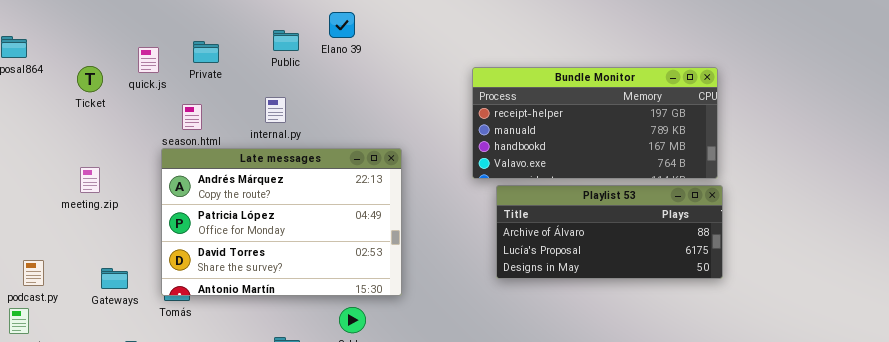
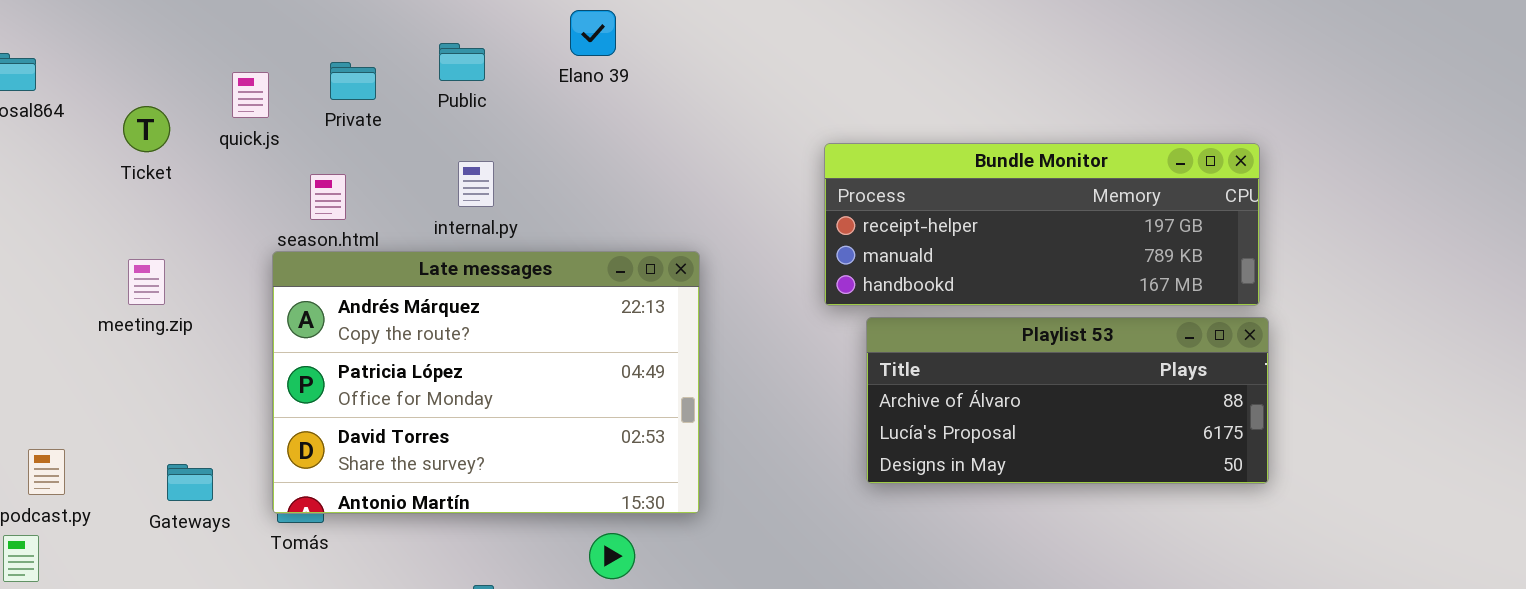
Public: [273,30,299,51] -> [439,43,485,81], moved
Bundle Monitor: [472,67,718,179] -> [824,143,1260,306], resized
meeting.zip: [80,167,100,193] -> [128,259,165,305], moved

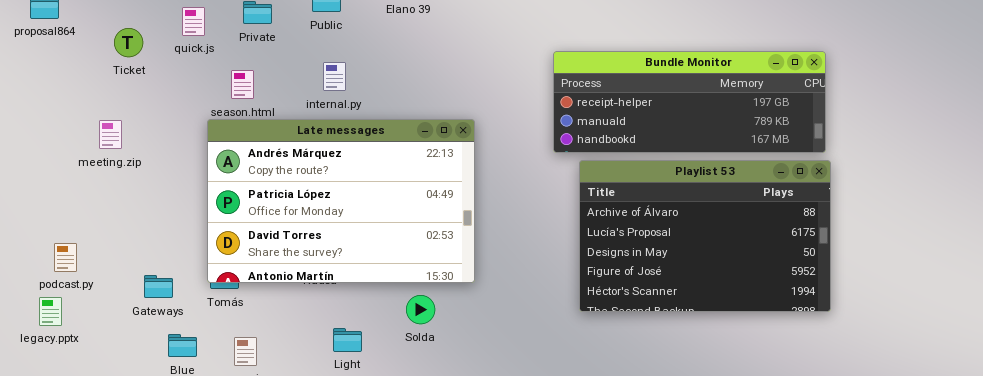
meeting.zip: [128,259,165,305] -> [99,120,122,149], moved
Playlist 53: [866,317,1269,484] -> [579,160,831,312], resized
Gateways: [167,464,213,501] -> [144,275,173,298], moved

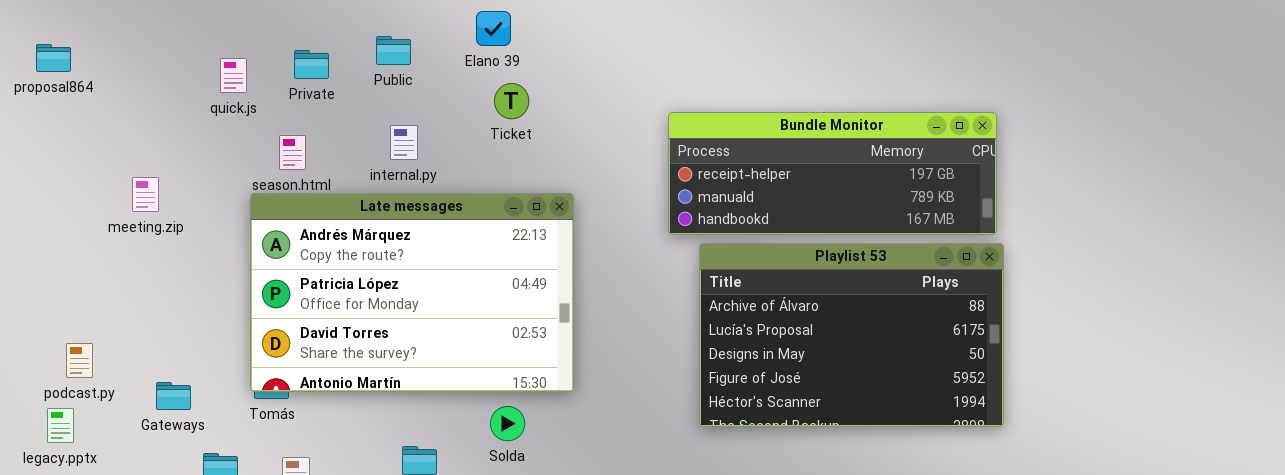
Ticket: [114,28,143,57] -> [494,83,529,119], moved
meeting.zip: [99,120,122,149] -> [132,177,159,212], moved
Gateways: [144,275,173,298] -> [156,382,191,410], moved

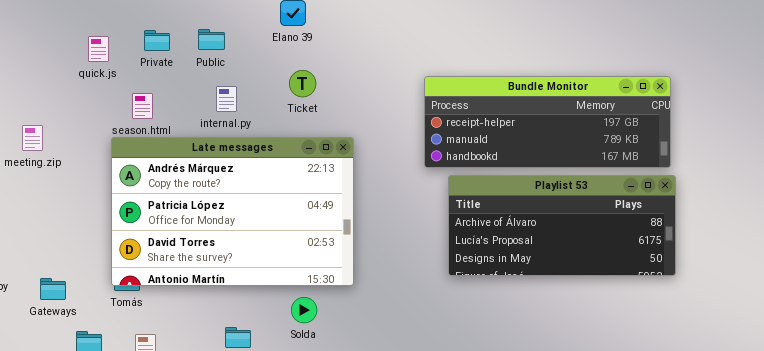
Public: [376,36,411,65] -> [198,29,225,50], moved
Ticket: [494,83,529,119] -> [289,70,316,97], moved
Playlist 53: [699,243,1004,427] -> [448,175,676,276], resized

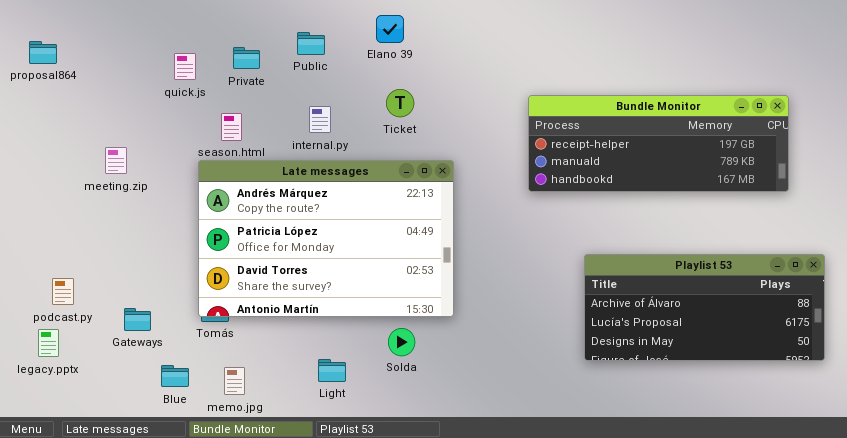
Public: [198,29,225,50] -> [297,32,325,55], moved
Playlist 53: [448,175,676,276] -> [584,254,825,361], moved

